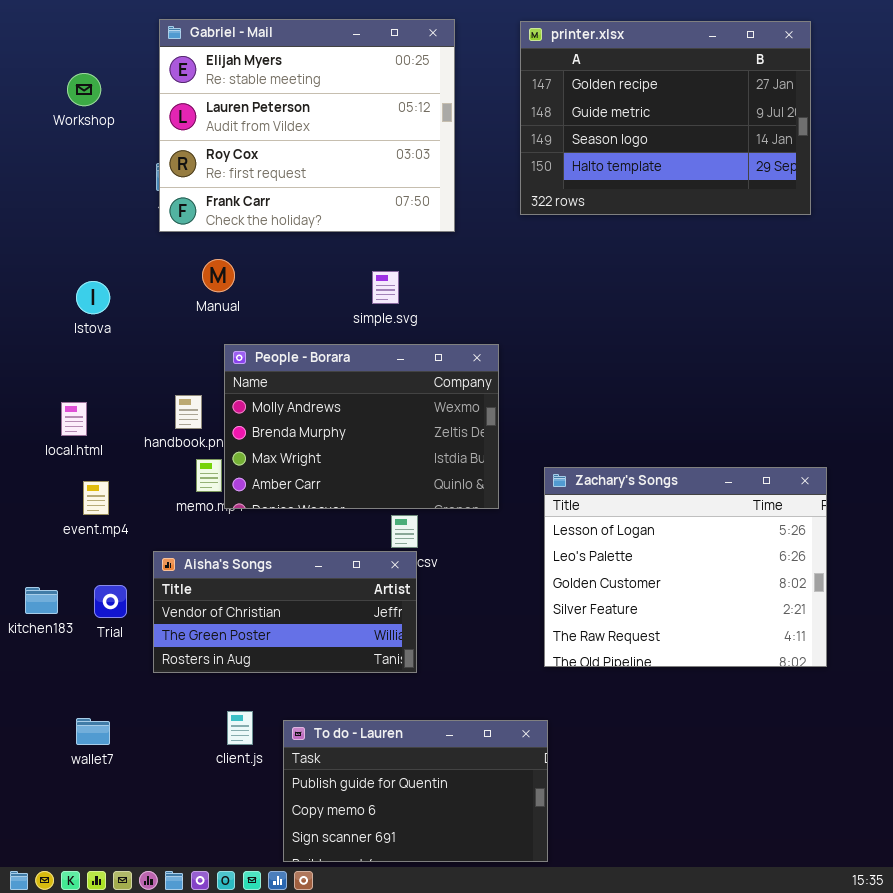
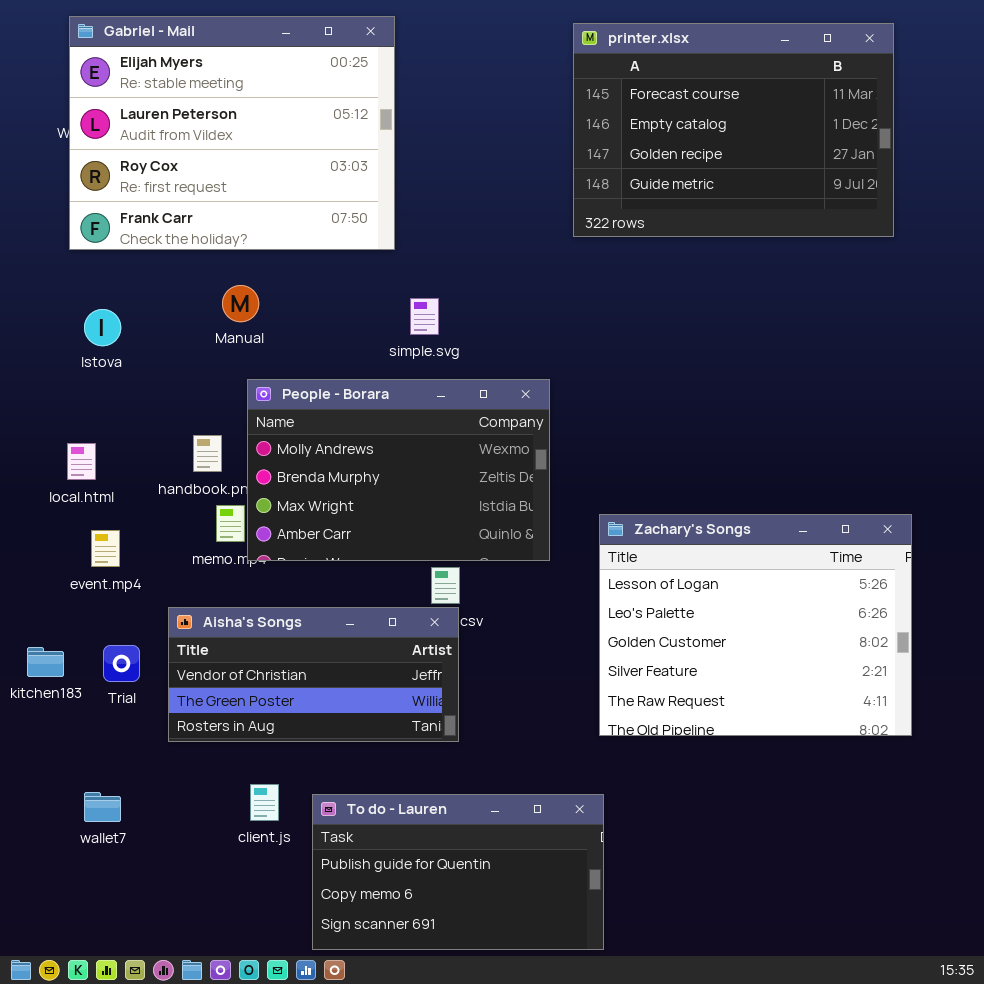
Gabriel - Mail: [159,19,455,232] -> [69,16,395,250], moved
printer.xlsx: [520,21,811,215] -> [573,23,894,237], scrolled up 2 rows

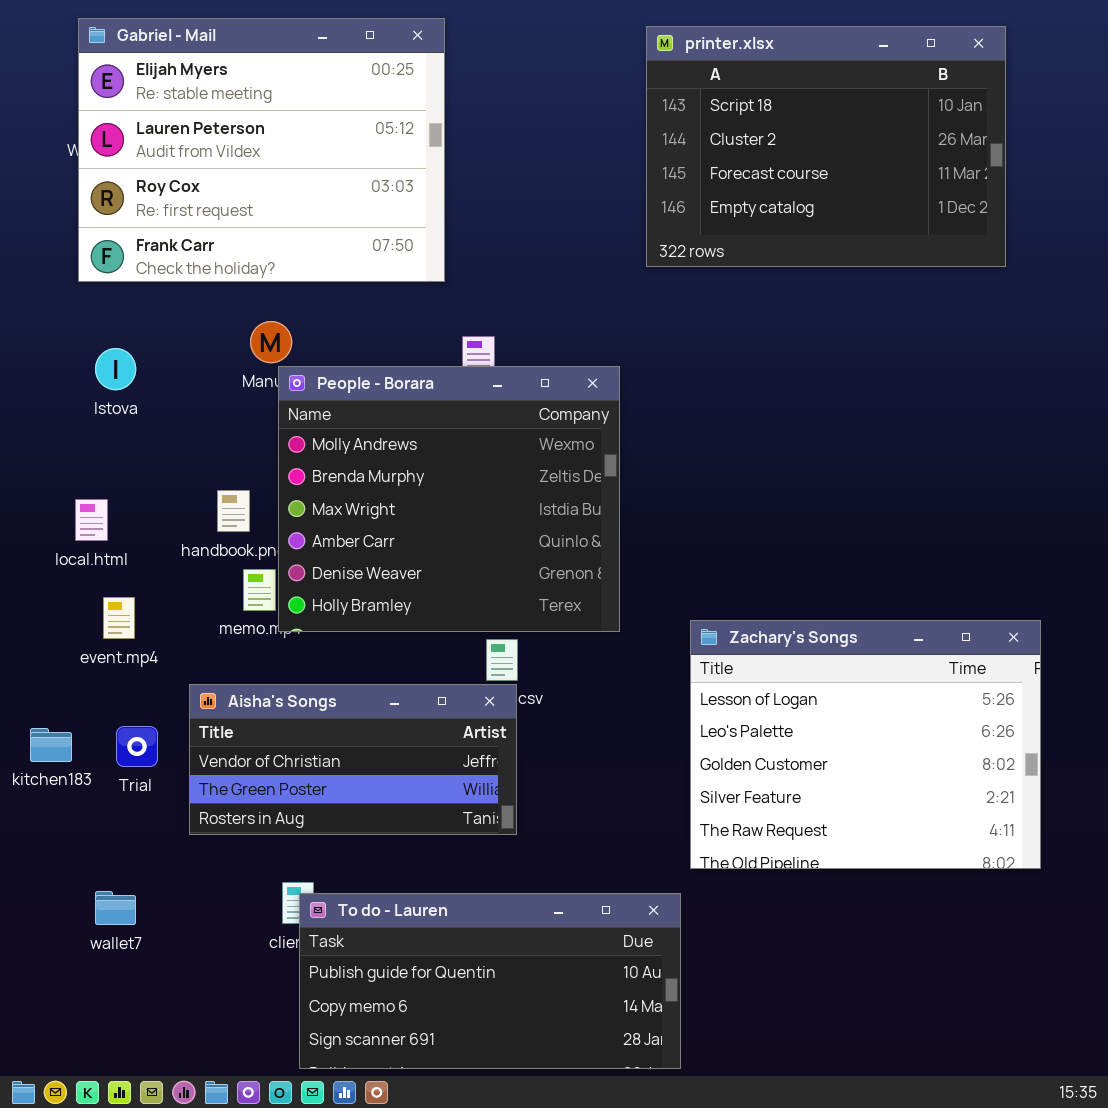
printer.xlsx: [573,23,894,237] -> [646,26,1006,267], scrolled up 2 rows
People - Borara: [247,379,550,561] -> [278,366,620,632], resized
Zachary's Songs: [599,514,912,736] -> [690,620,1041,869], moved
To do - Lauren: [312,794,604,950] -> [299,893,681,1069], resized

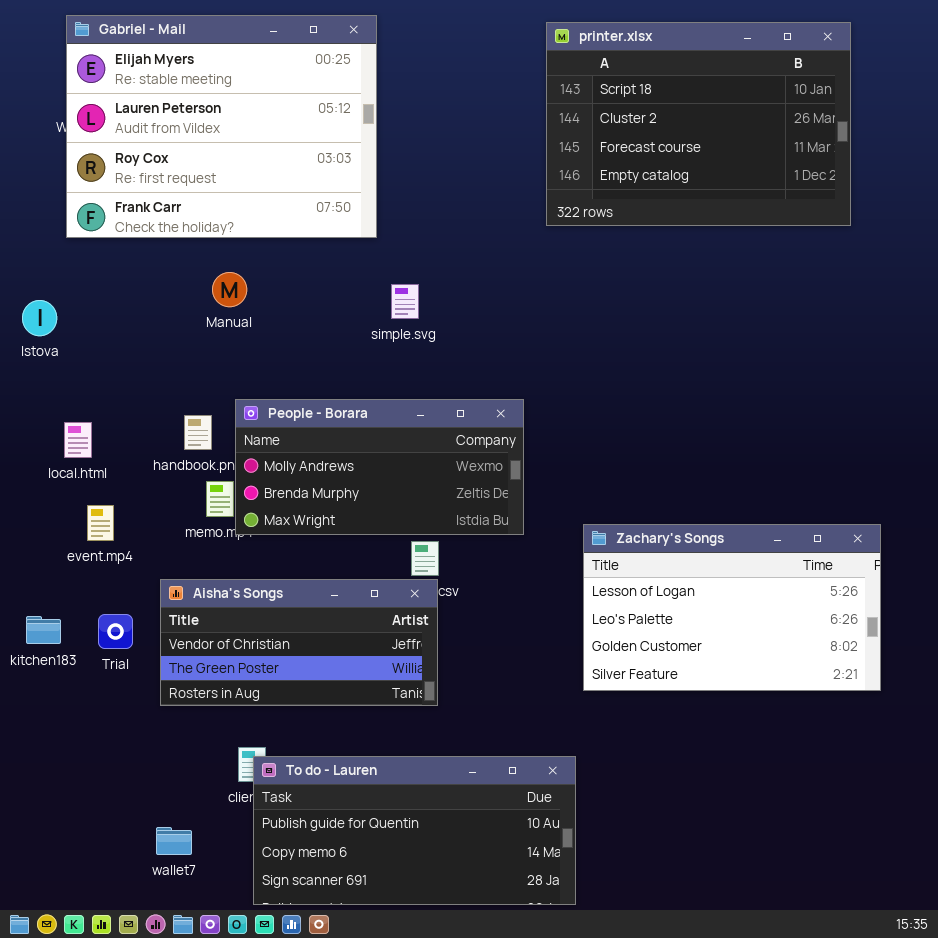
Istova: [95,348,136,390] -> [22,300,57,336], moved
People - Borara: [278,366,620,632] -> [235,399,524,535], resized
Zachary's Songs: [690,620,1041,869] -> [583,524,881,691], resized
wallet7: [95,891,136,925] -> [156,827,192,855], moved

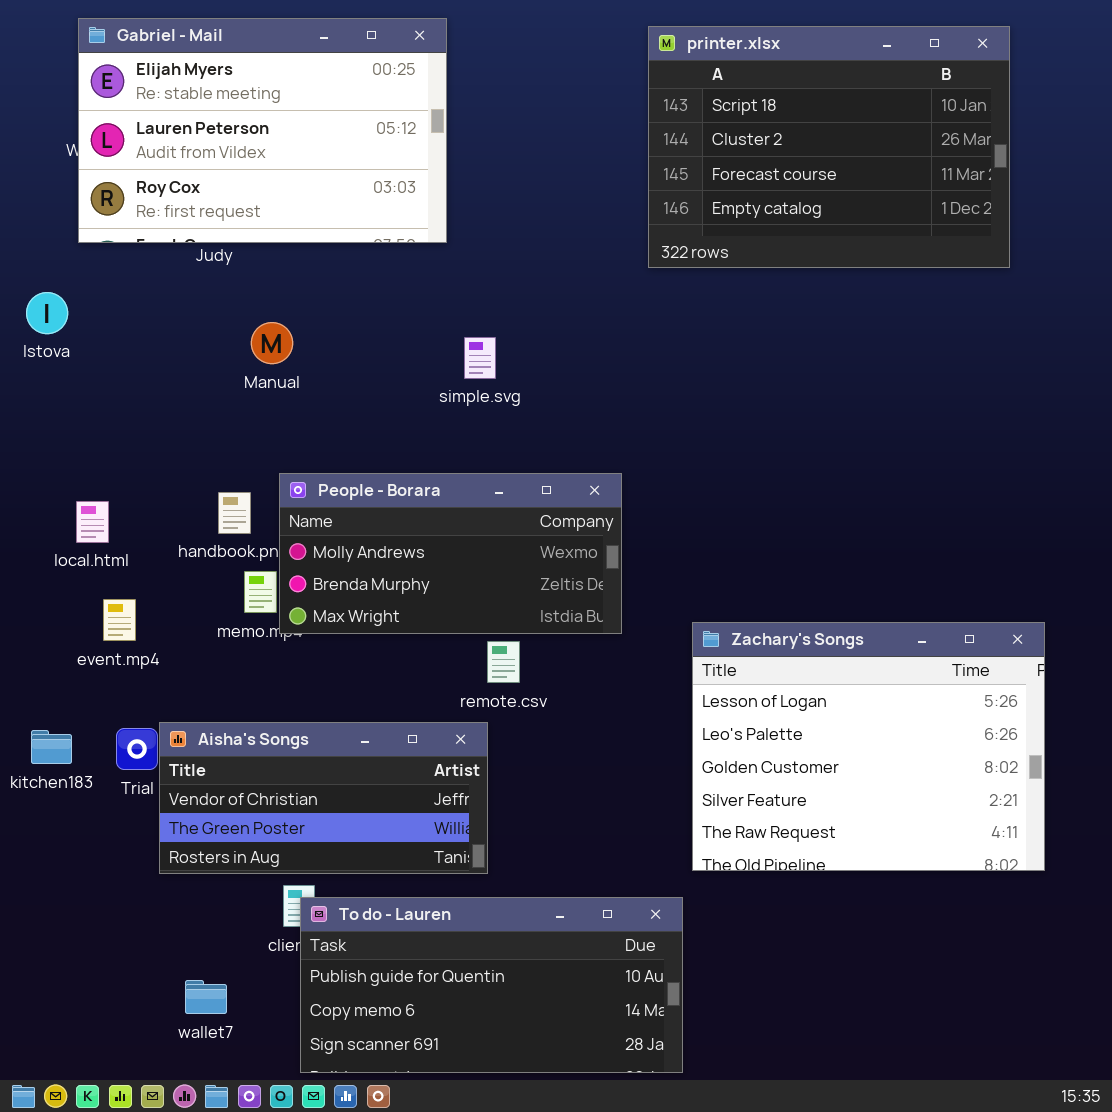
Gabriel - Mail: [66,15,377,238] -> [78,18,447,243], resized
Istova: [22,300,57,336] -> [26,292,68,334], moved
Zachary's Songs: [583,524,881,691] -> [692,622,1045,871], resized
Aisha's Songs: [160,579,438,706] -> [159,722,488,874], moved

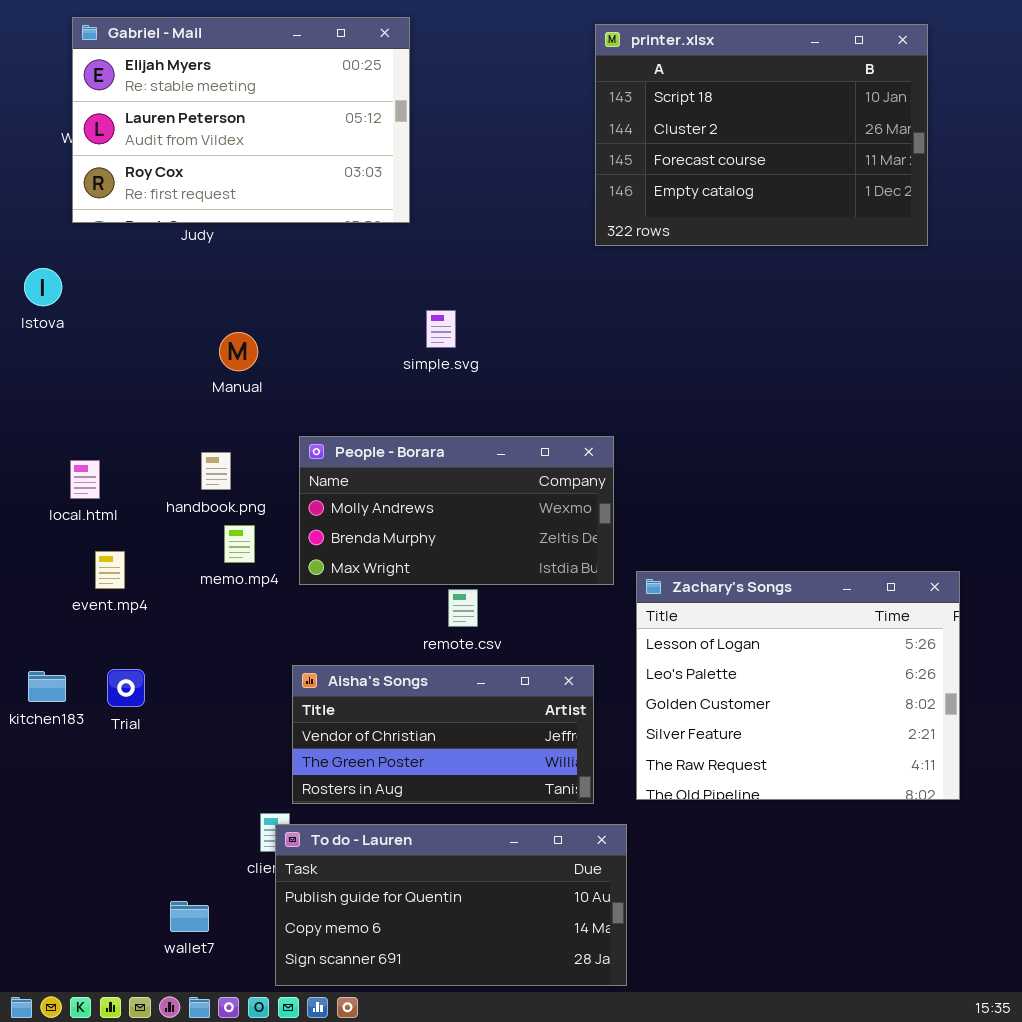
Manual: [251,322,293,364] -> [219,332,258,371], moved
People - Borara: [279,473,622,634] -> [299,436,614,585], moved
Aisha's Songs: [159,722,488,874] -> [292,665,594,804], moved

